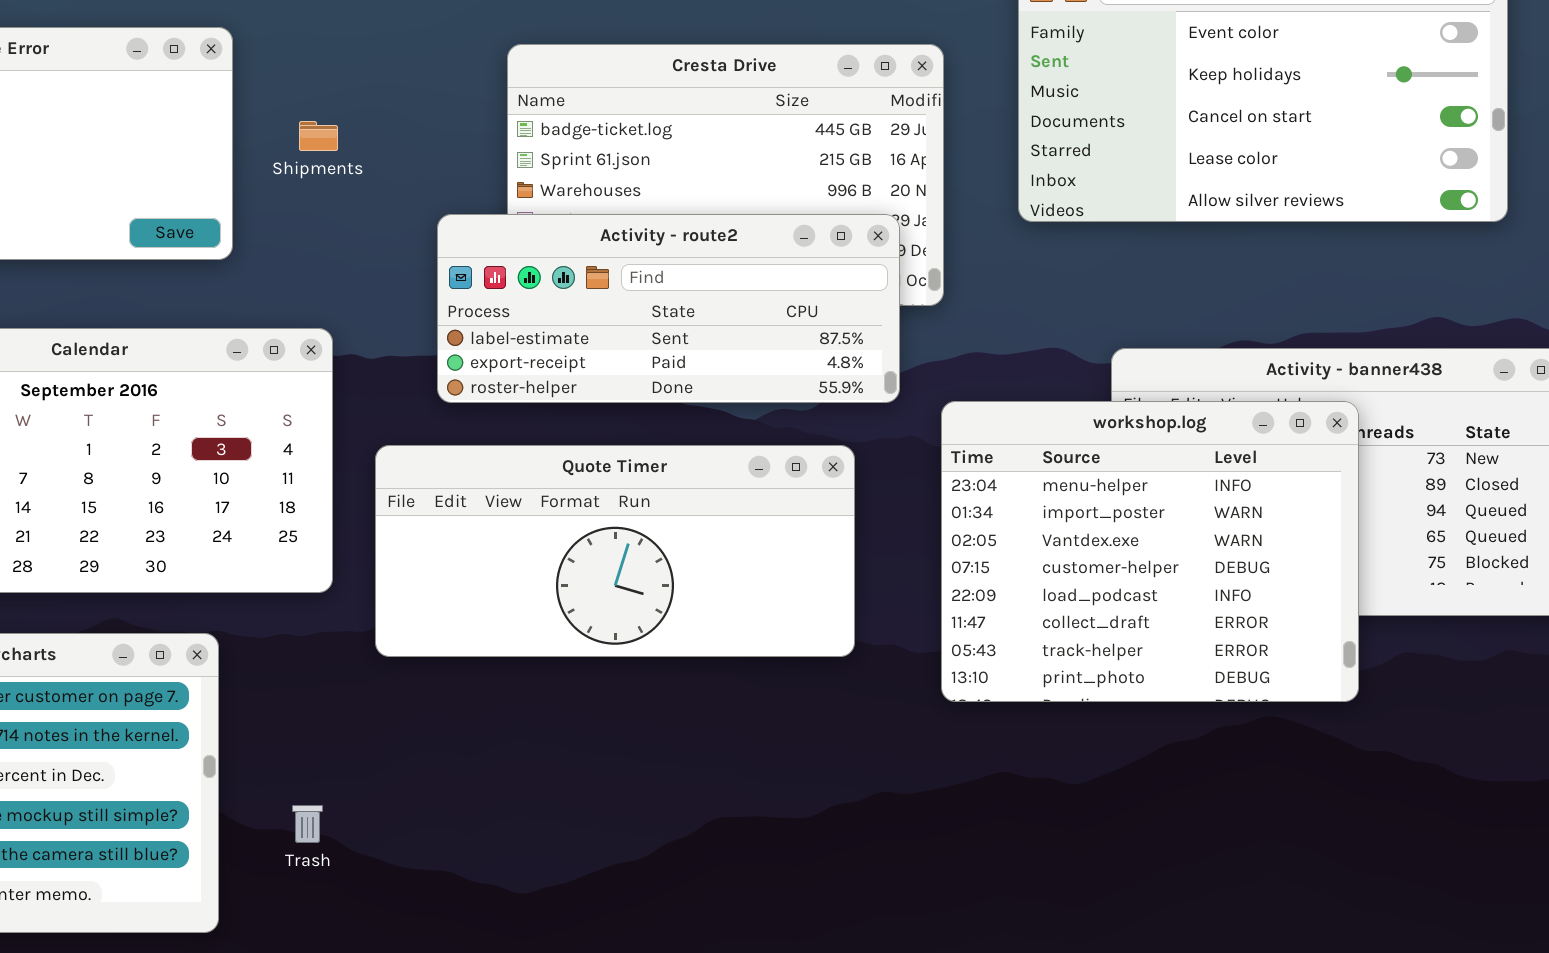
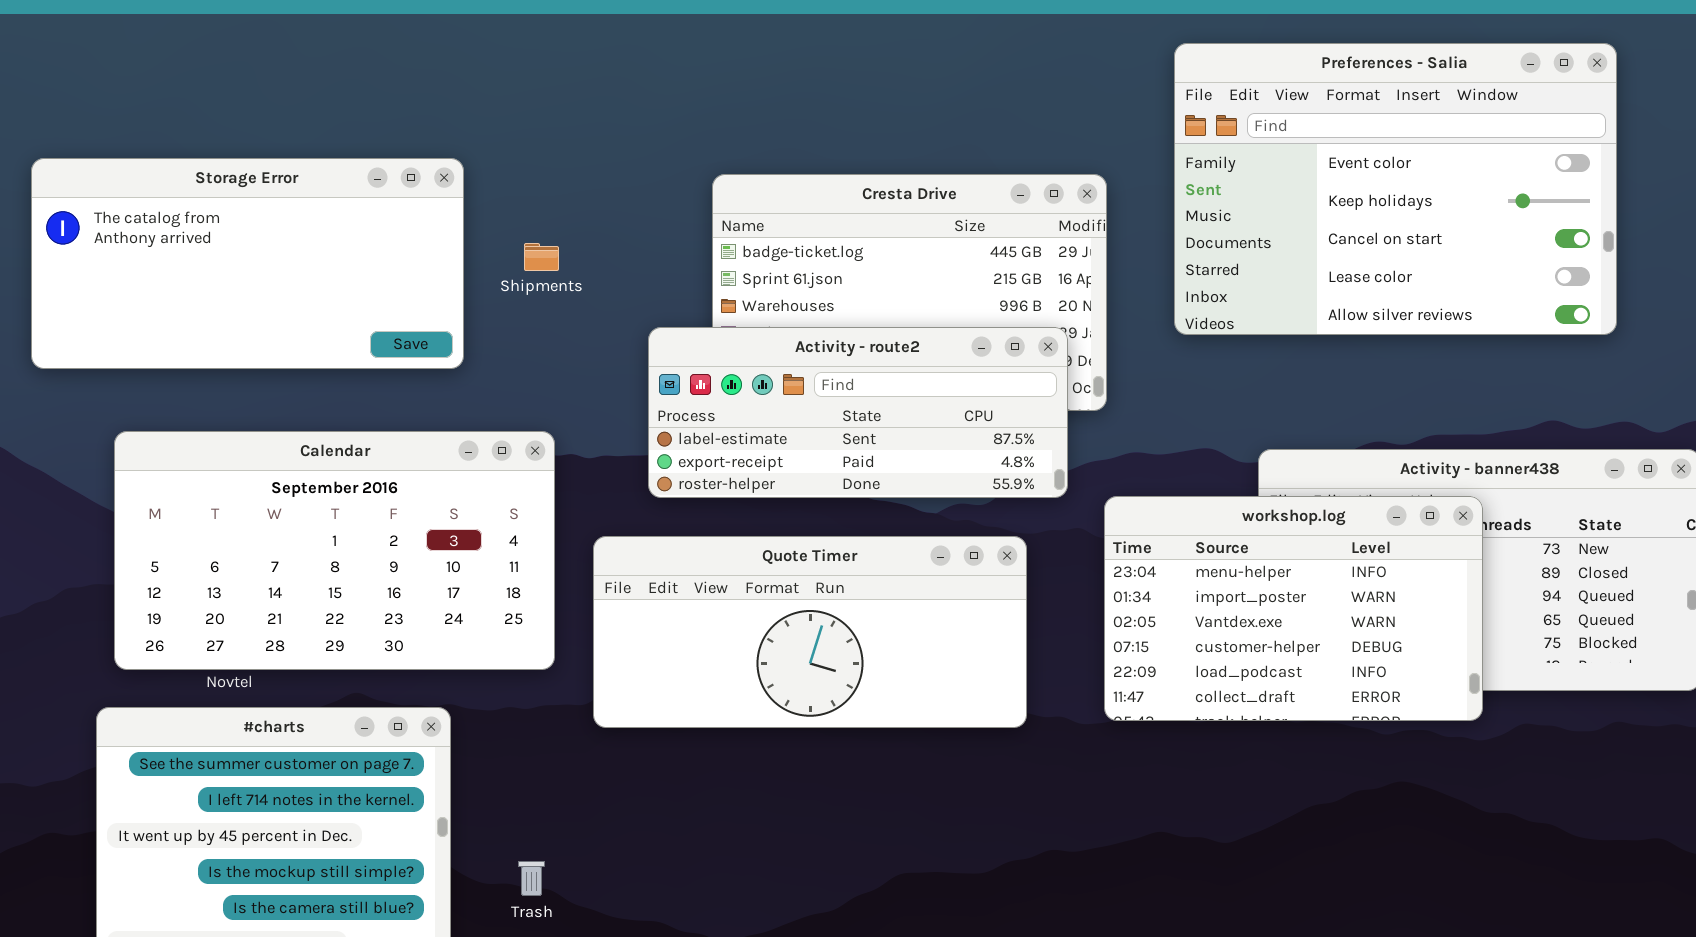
workshop.log: [941,401,1359,702] -> [1104,496,1483,721], resized

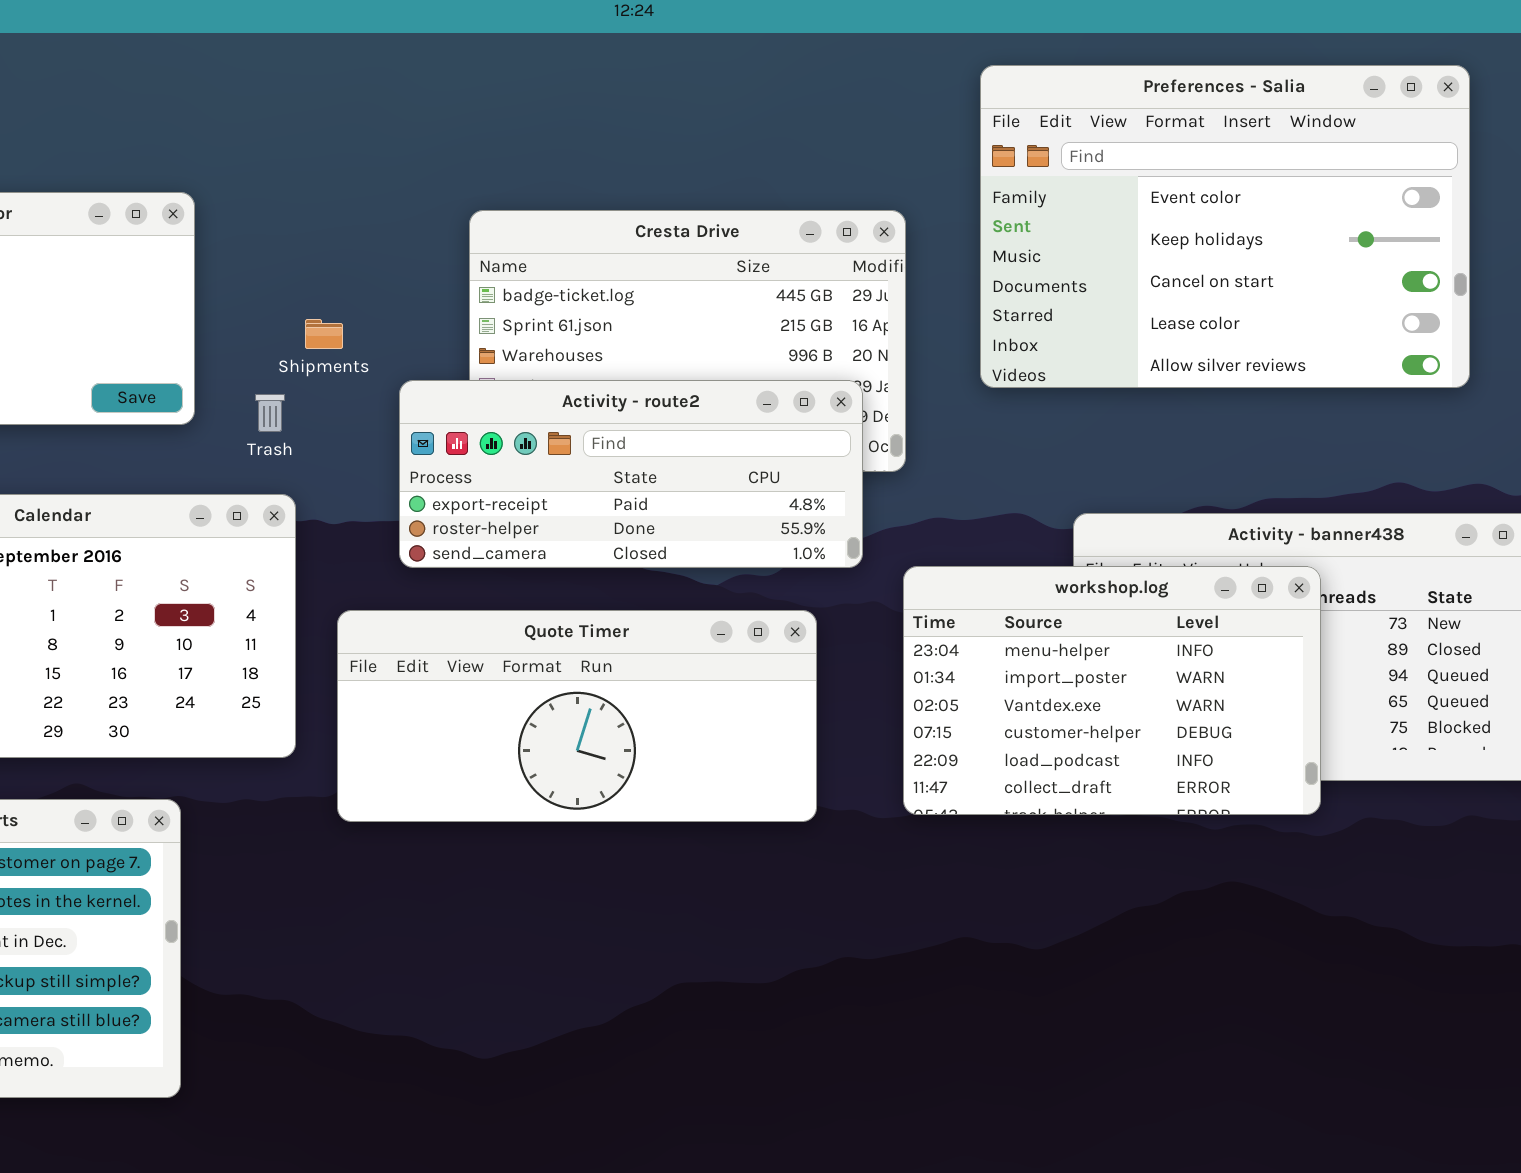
Shipments: [524,243,559,271] -> [305,319,343,349], moved
Activity - route2: [648,327,1068,498] -> [399,380,863,568], scrolled down 1 row
Trash: [518,861,545,896] -> [255,394,285,432], moved

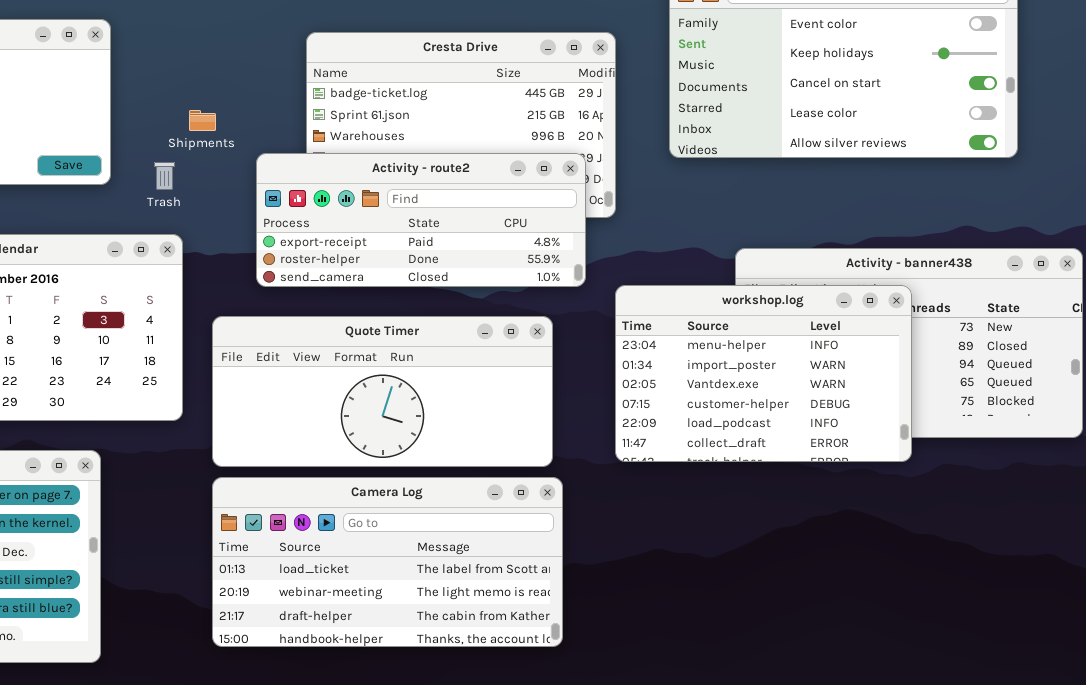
Camera Log: none -> [212,477,563,647], opened

